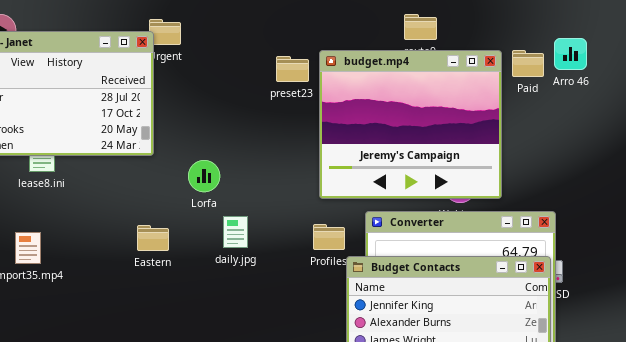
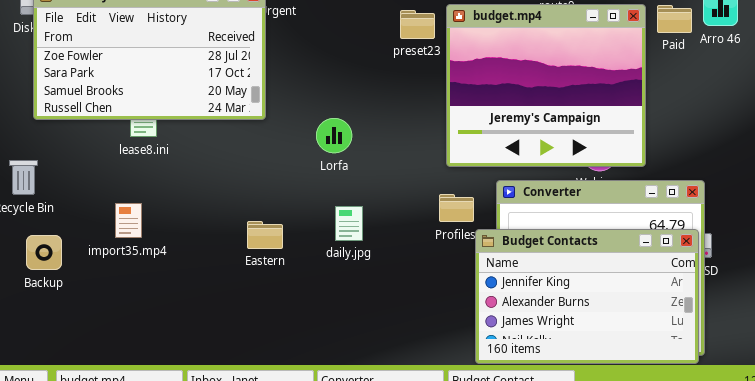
Lorfa: [188,160,220,192] -> [316,118,352,153], moved
daily.jpg: [223,216,248,248] -> [335,206,363,241], moved
Eastern: [137,225,169,251] -> [247,221,283,249], moved

